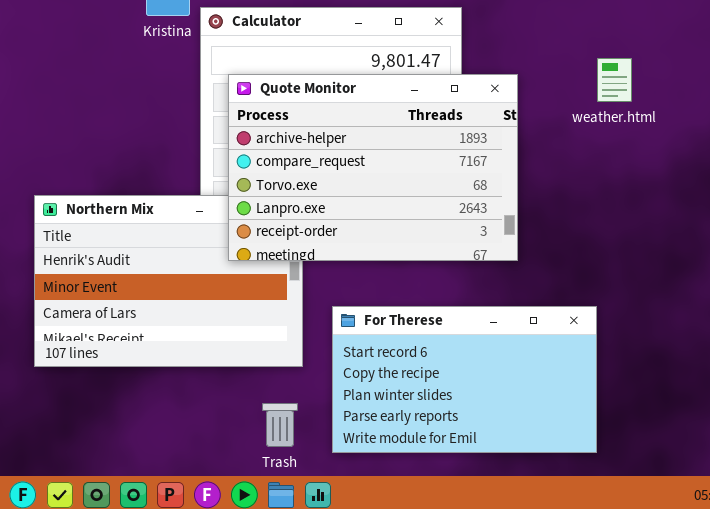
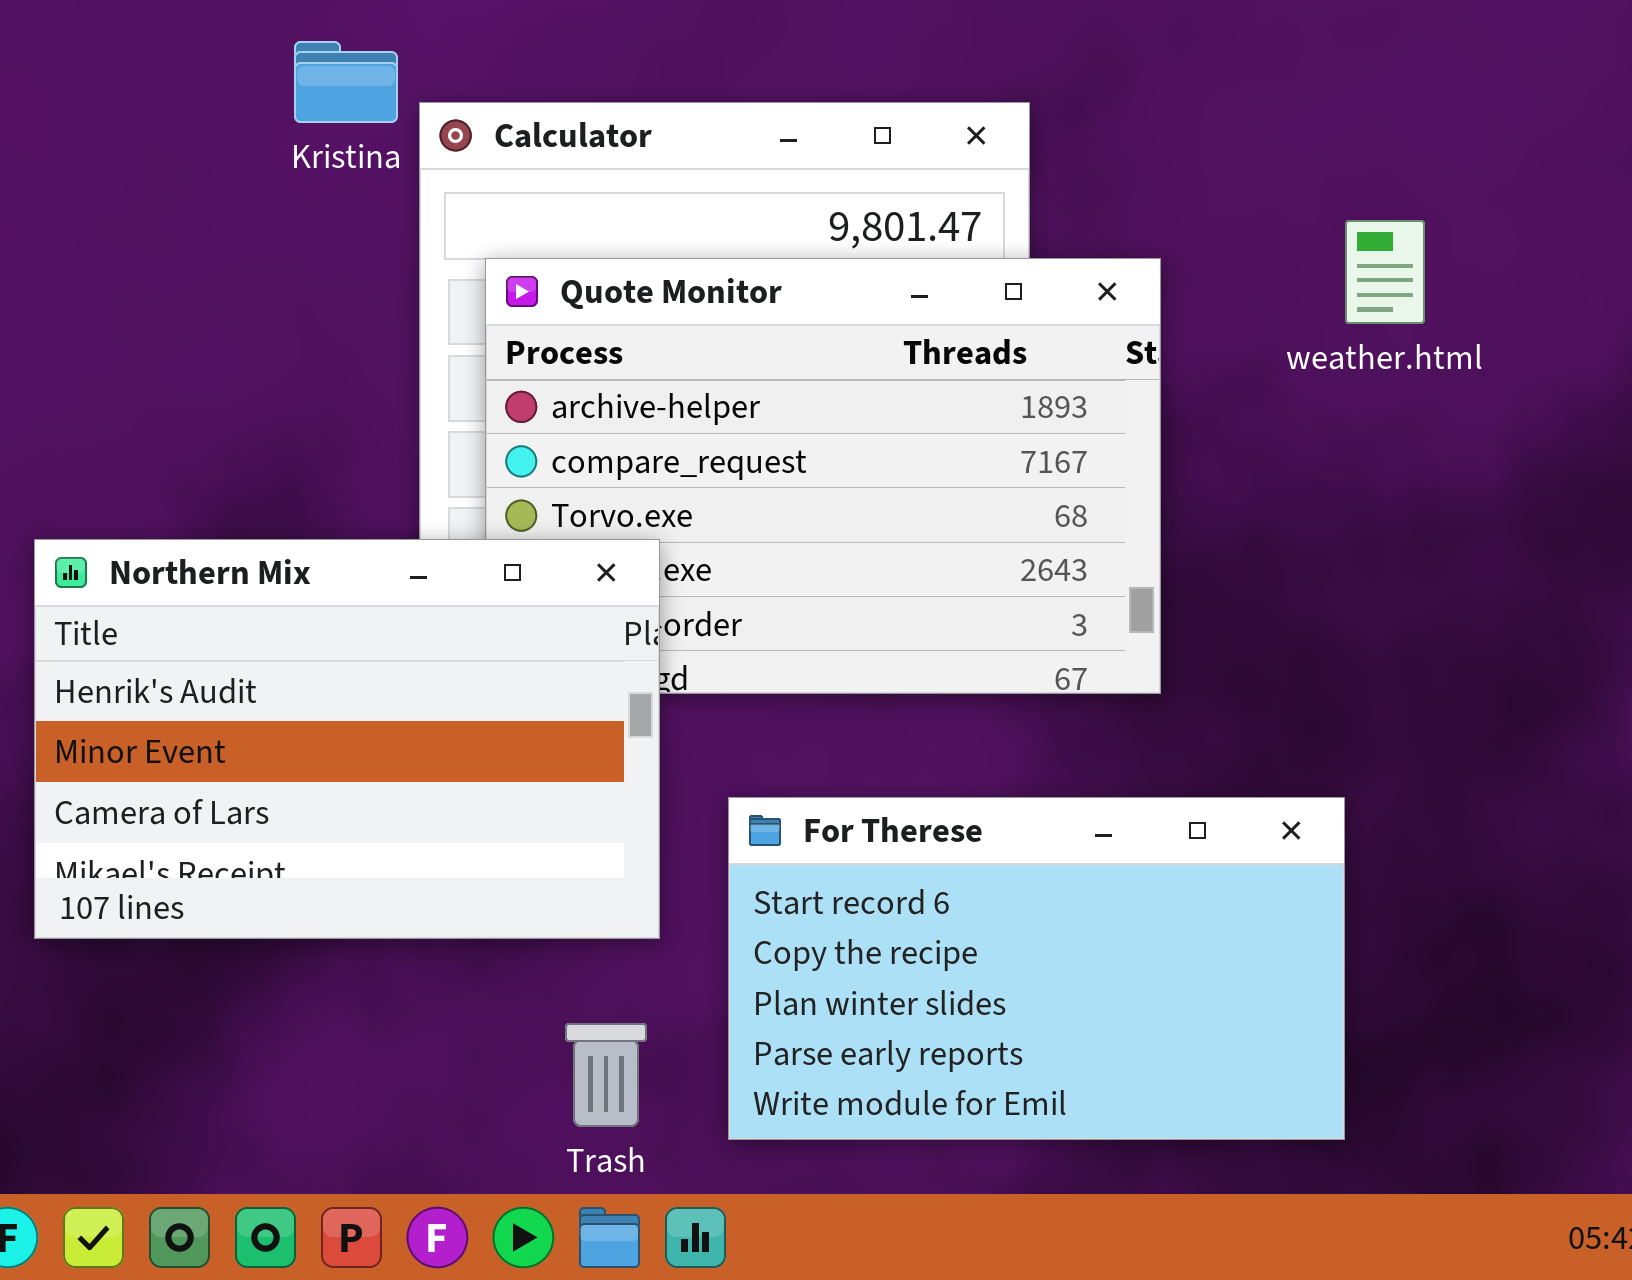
Northern Mix: [34,195,303,367] -> [34,539,660,939], raised

